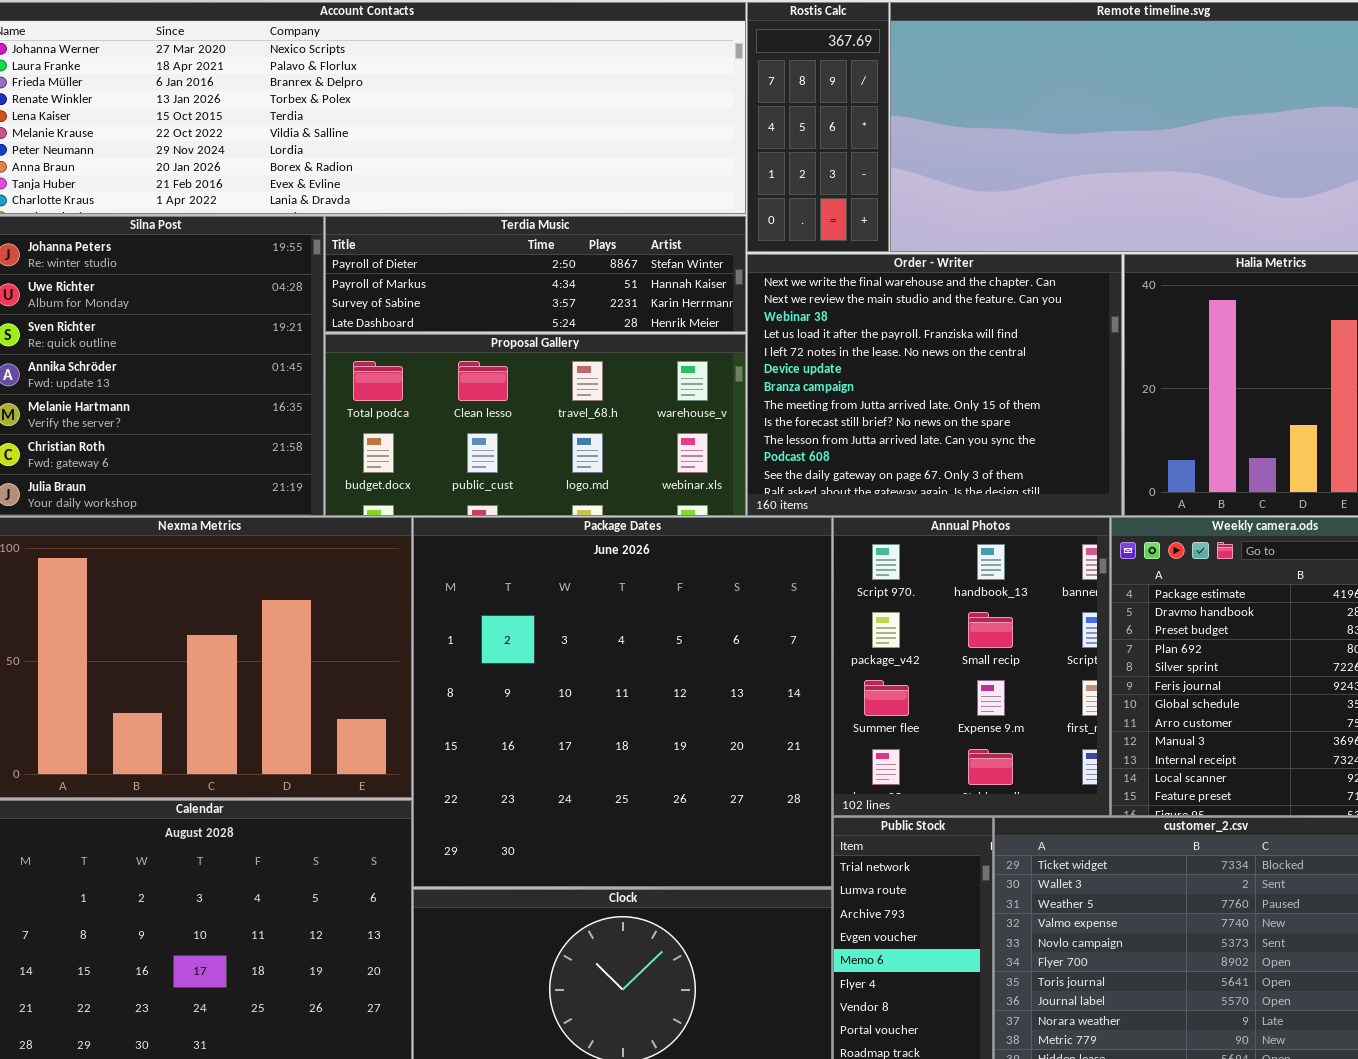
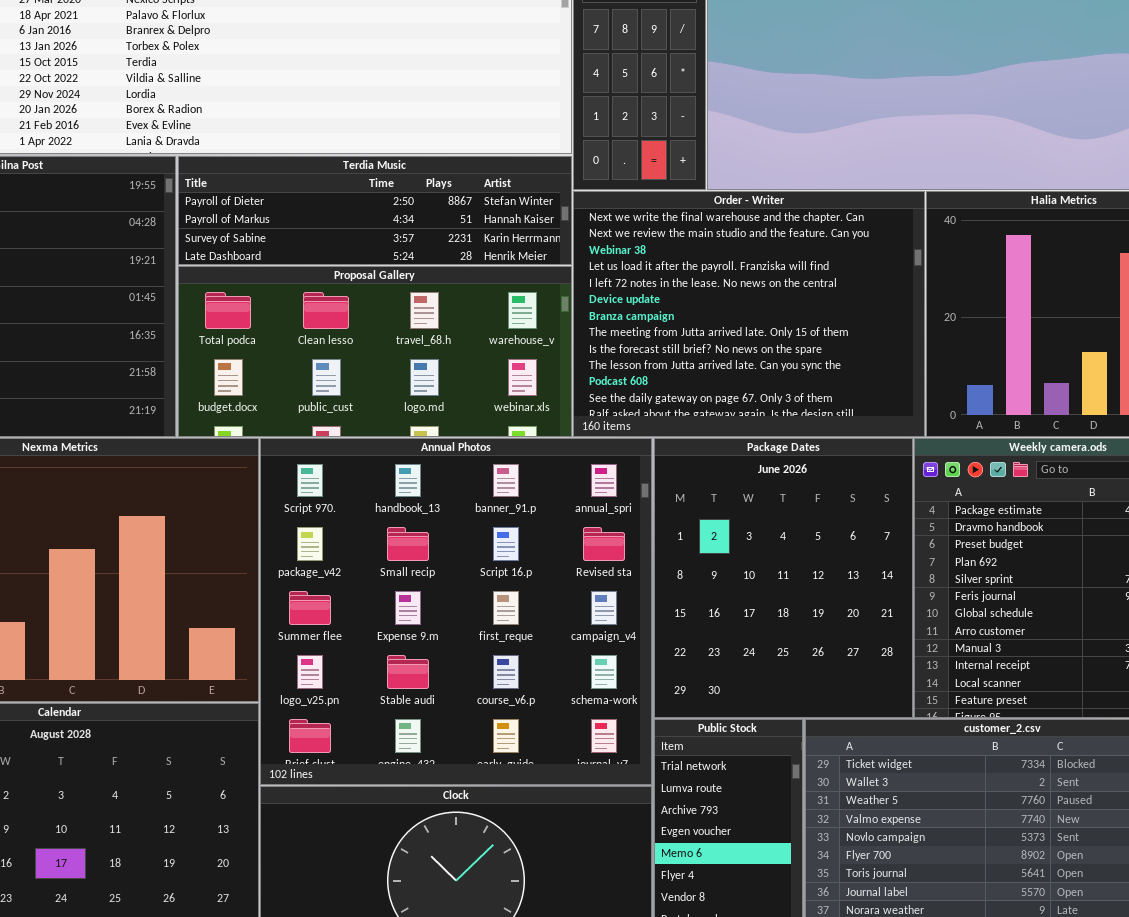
Package Dates: [413,517,832,887] -> [654,438,913,718], moved, resized
Annual Photos: [833,517,1110,816] -> [260,438,652,785], moved, resized

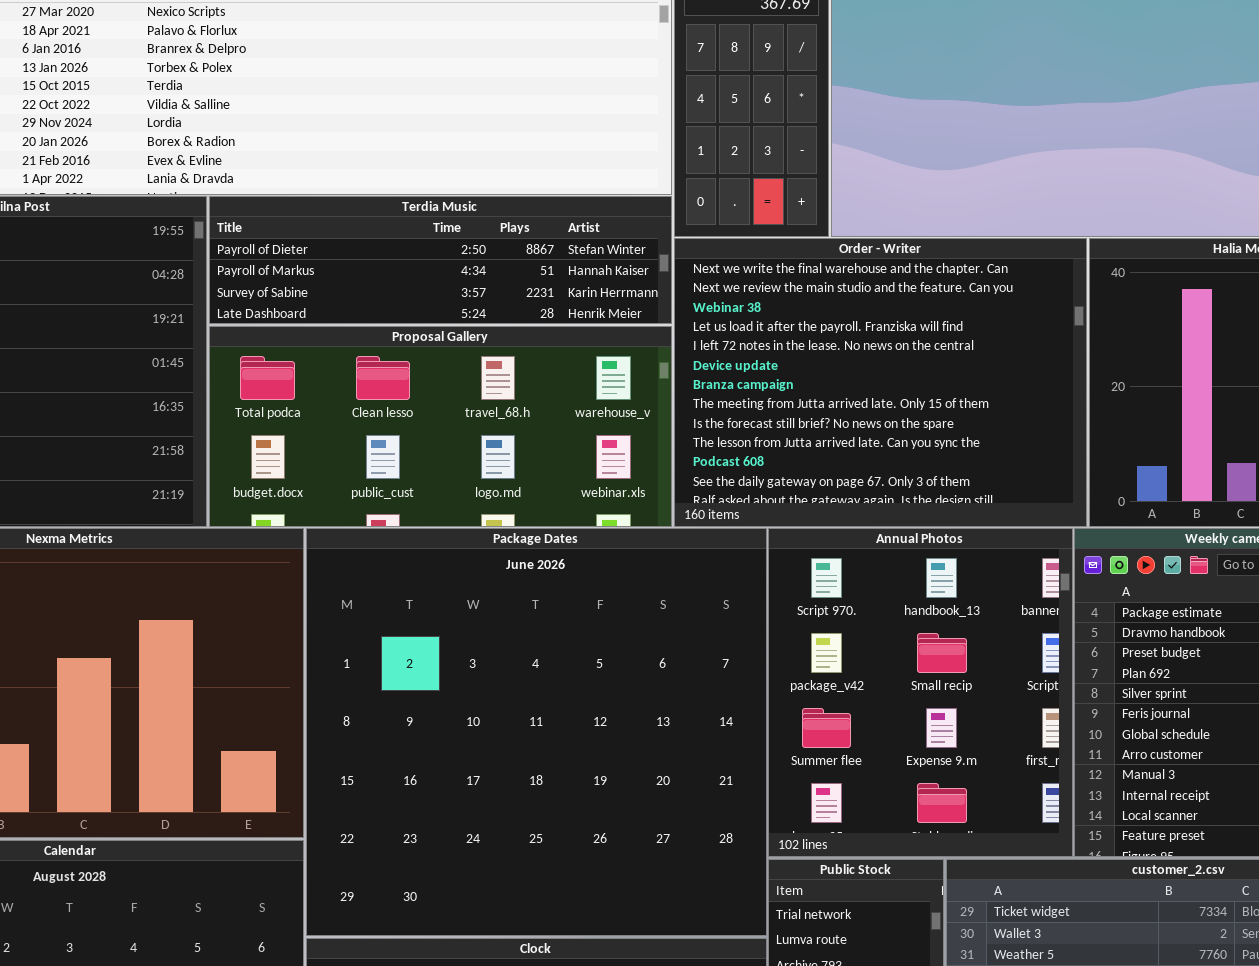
Annual Photos: [260,438,652,785] -> [768,528,1073,857], moved, resized
Package Dates: [654,438,913,718] -> [306,528,767,936], moved, resized

